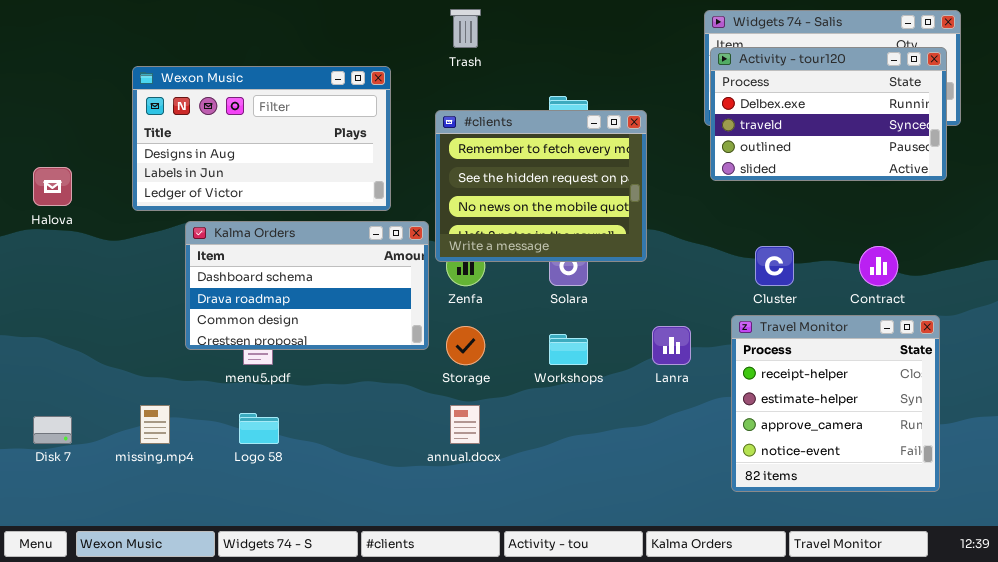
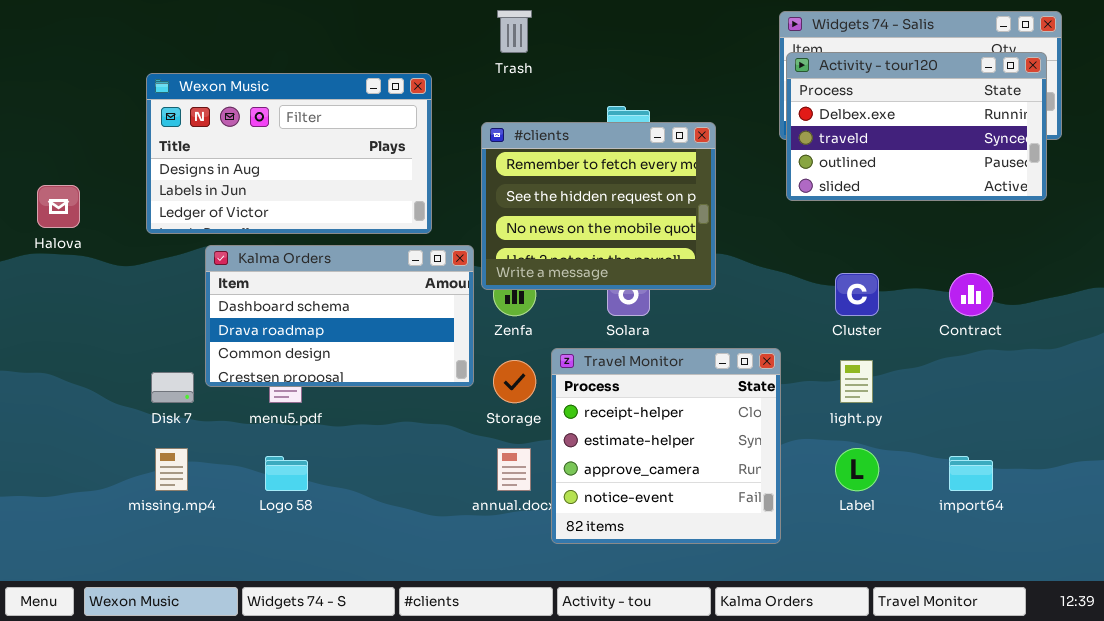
Travel Monitor: [731,315,940,492] -> [551,348,781,544], moved
Disk 7: [33,416,72,444] -> [151,372,194,403], moved

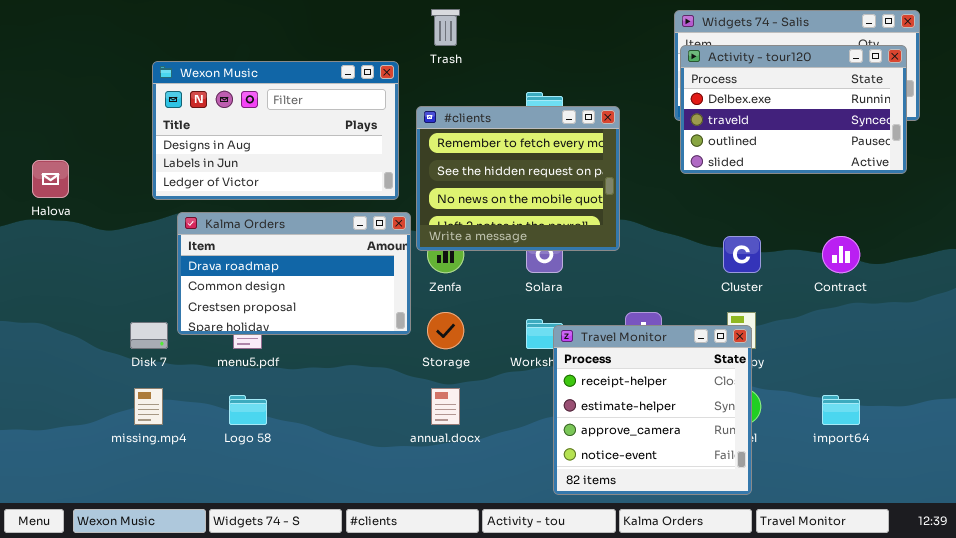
Wexon Music: [146,73,432,234] -> [152,61,399,200], moved
Kalma Orders: [205,245,474,387] -> [177,212,411,335], scrolled down 1 row
Travel Monitor: [551,348,781,544] -> [553,325,752,495], moved

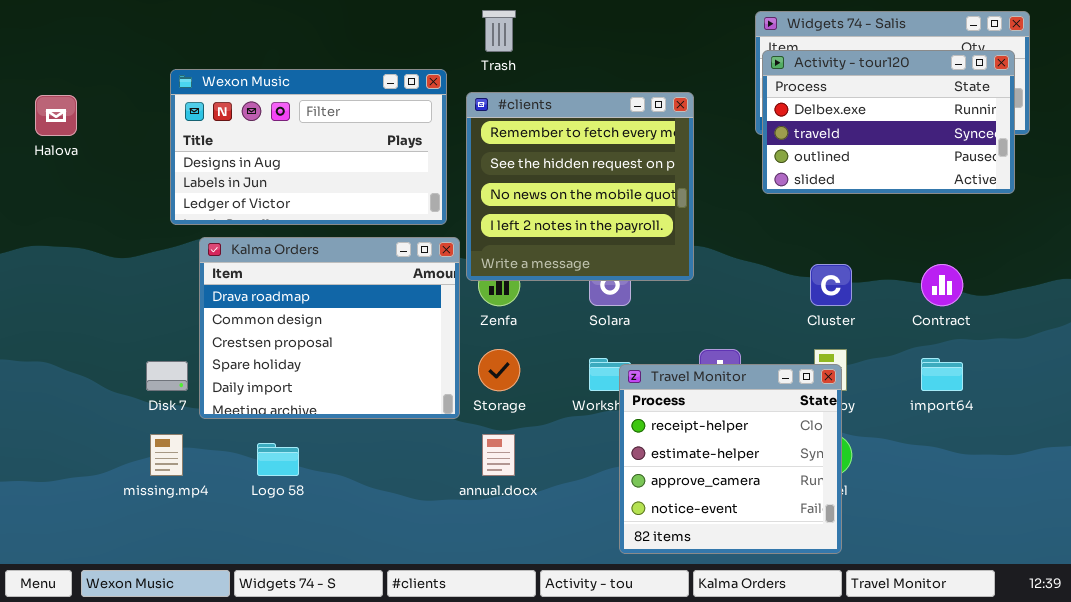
#clients: [416,106,620,251] -> [466,92,694,281], resized
Halova: [32,160,69,198] -> [35,95,77,136], moved
Kalma Orders: [177,212,411,335] -> [199,237,460,419], resized
import64: [822,395,860,425] -> [921,358,963,391], moved

